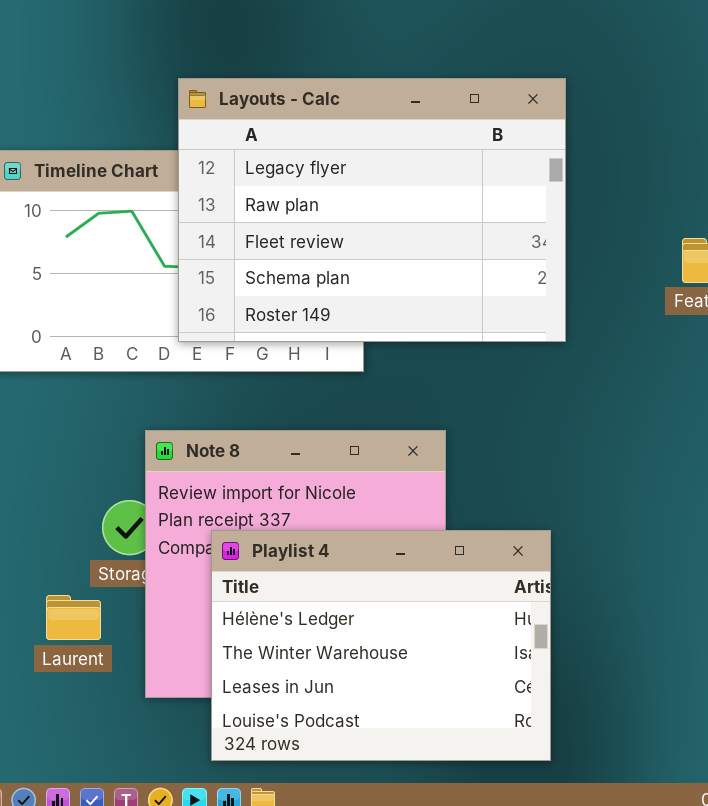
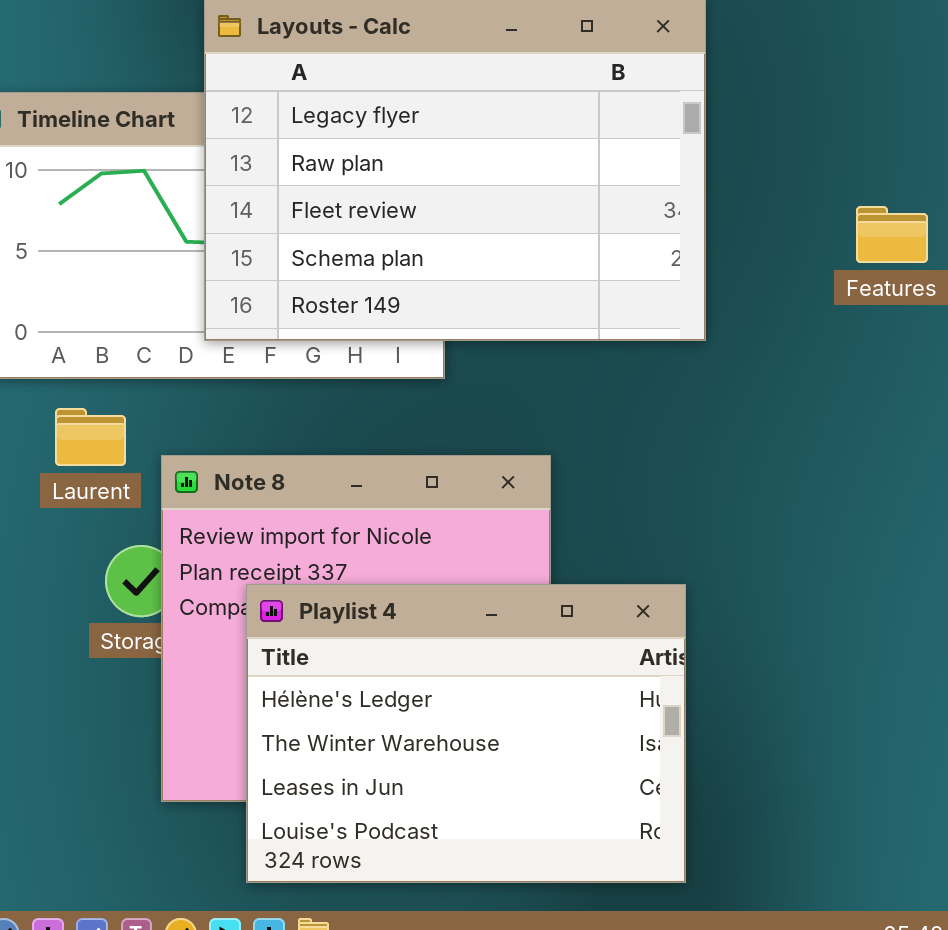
Laurent: [46,595,101,640] -> [55,408,126,466], moved

